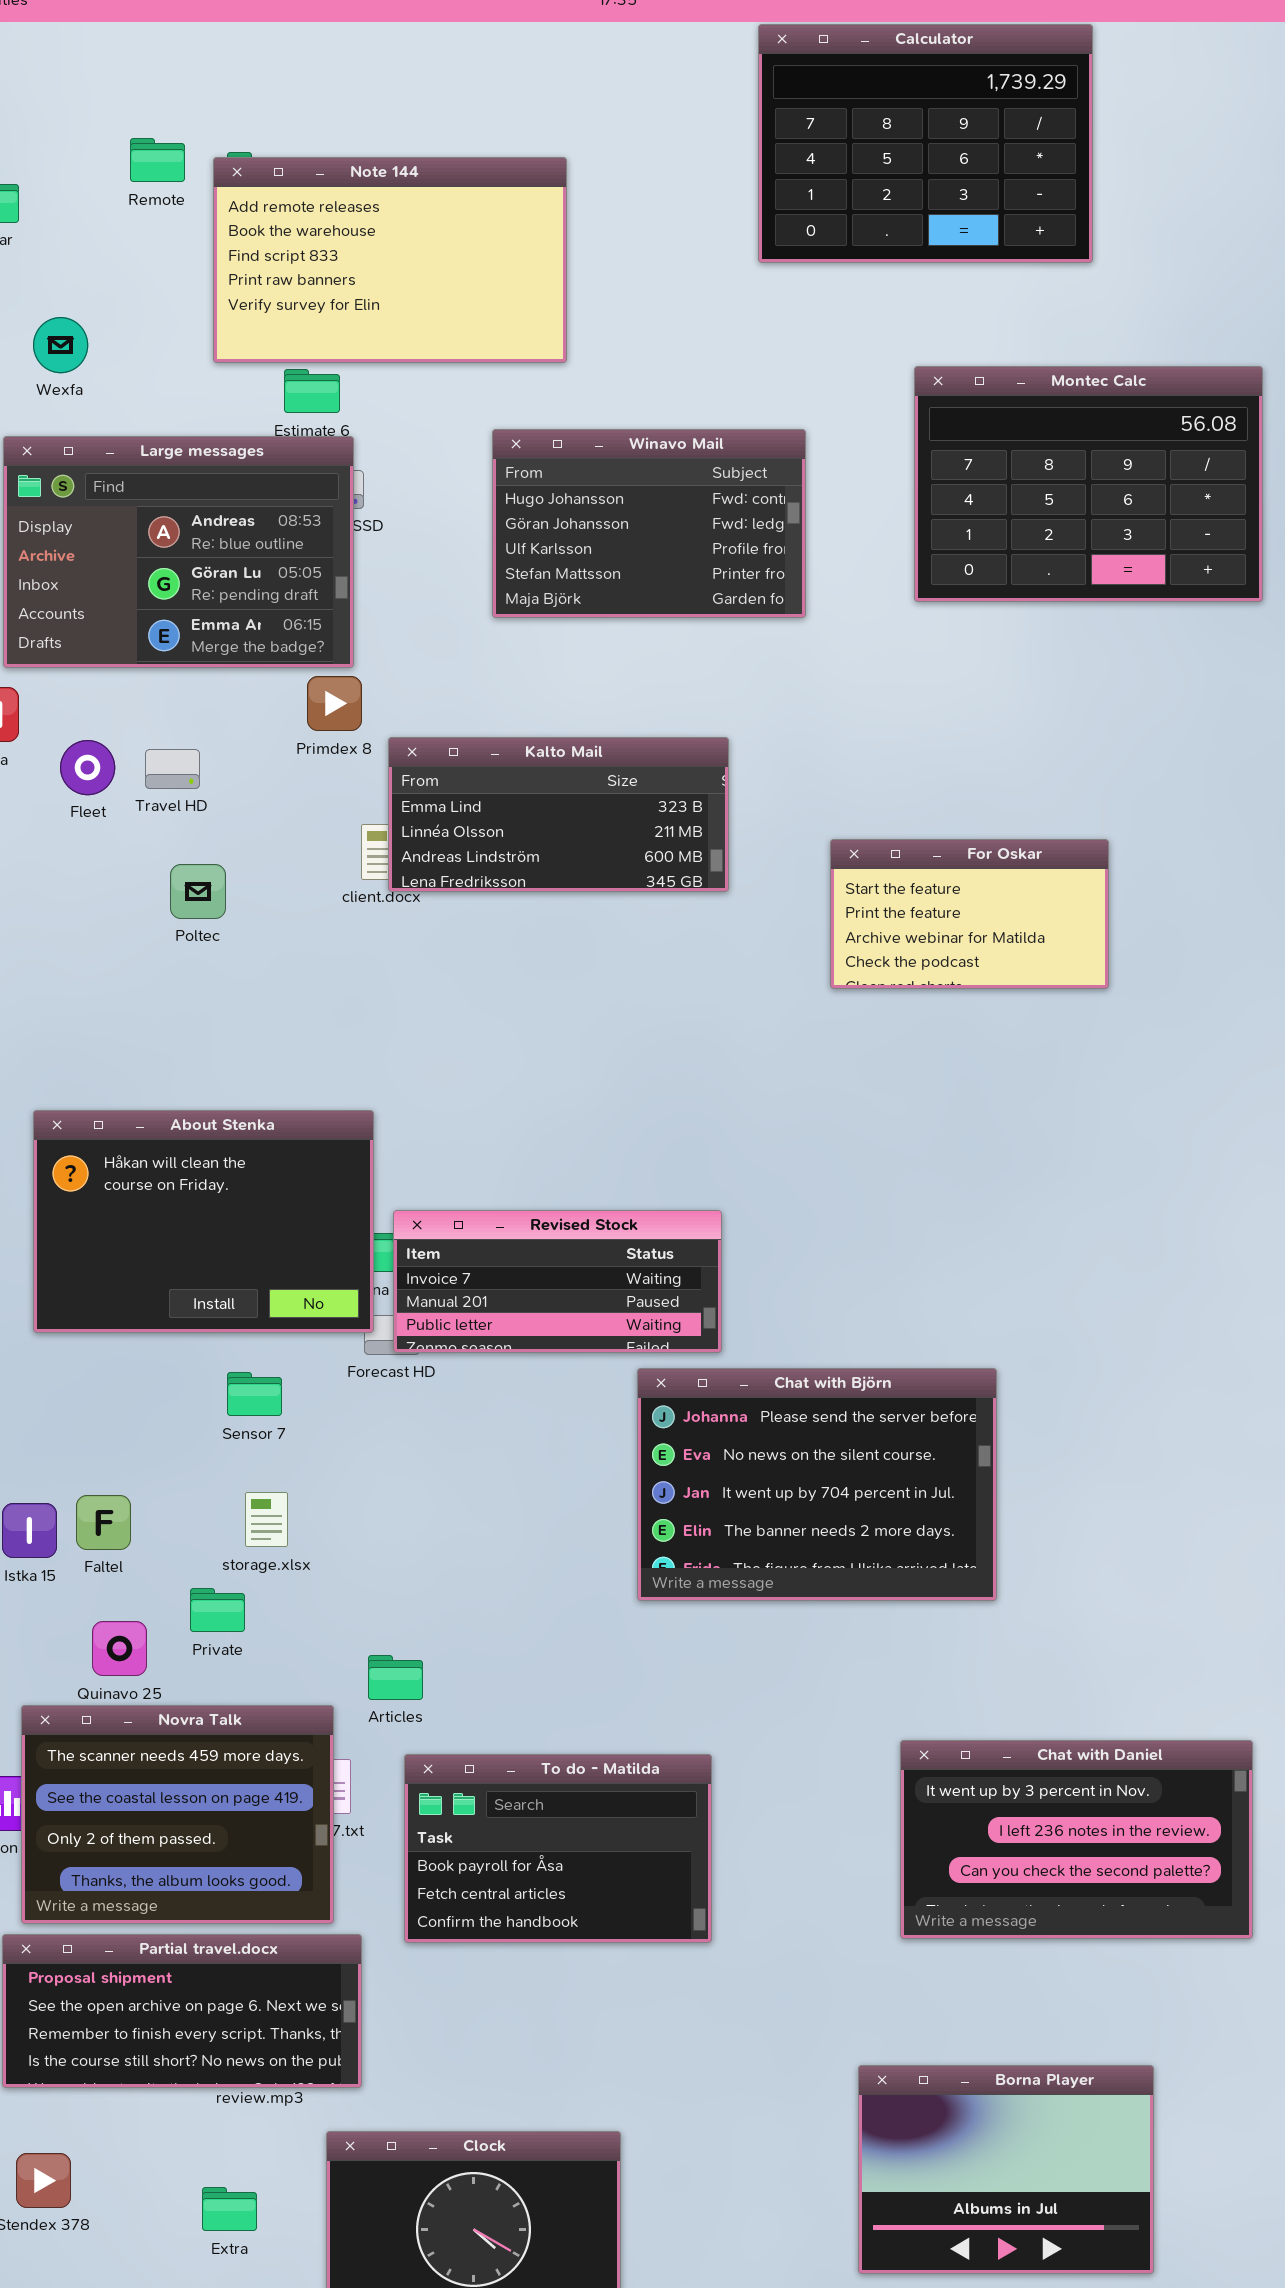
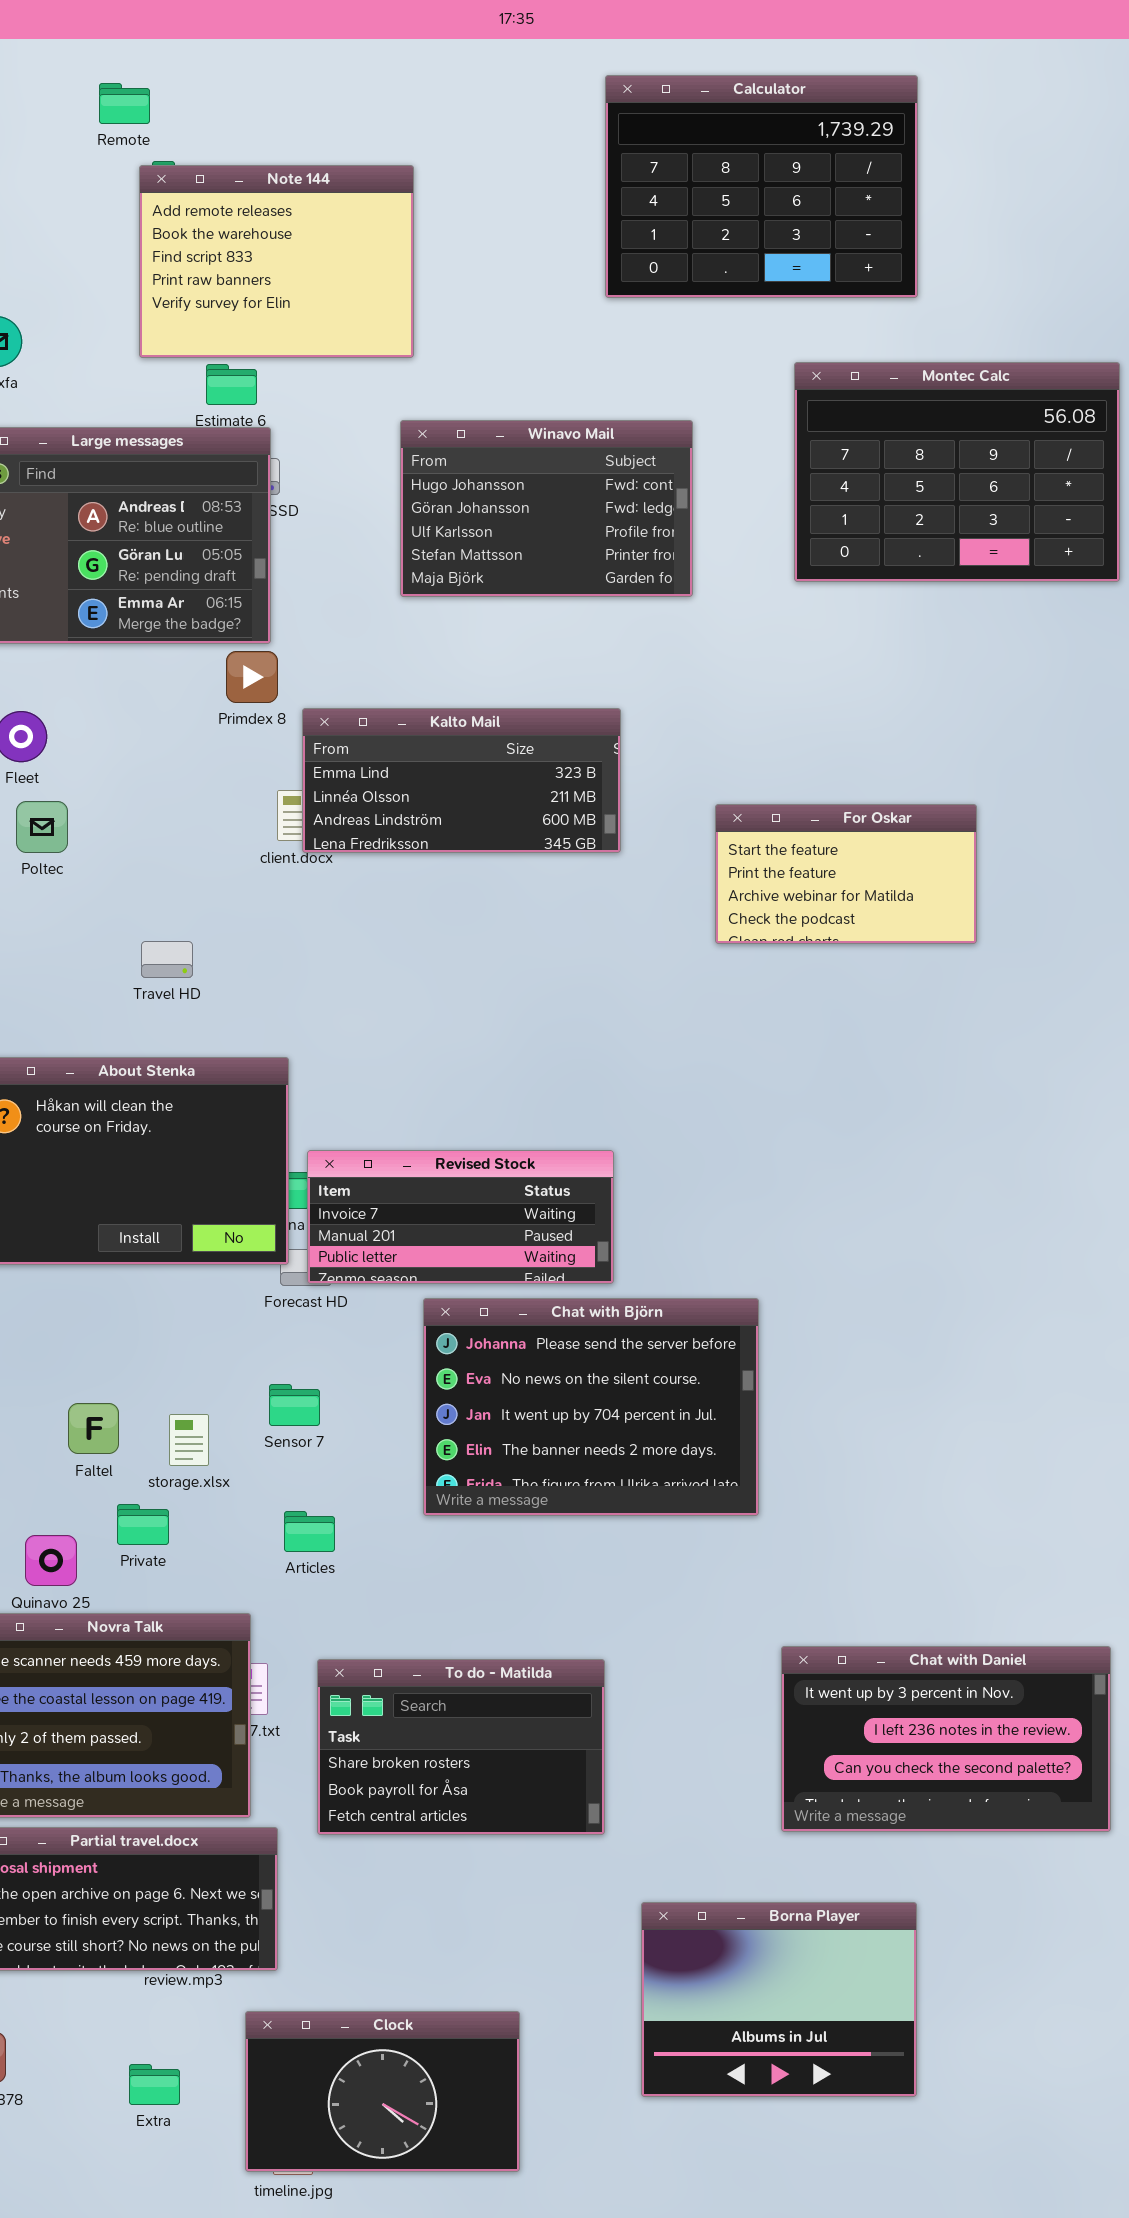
Calculator: [758,24,1093,263] -> [605,75,918,298], moved
Remote: [130,138,185,182] -> [99,83,150,124], moved
Note 144: [213,157,567,363] -> [139,165,414,358], resized
Travel HD: [145,749,200,789] -> [141,941,193,978], moved
Poltec: [170,864,226,919] -> [16,801,68,853], moved
Chat with Björn: [637,1368,997,1601] -> [423,1298,759,1516], moved
Sensor 7: [227,1372,282,1416] -> [269,1384,320,1426], moved
Faltel: [76,1495,131,1550] -> [68,1403,119,1454], moved
Articles: [368,1655,423,1700] -> [284,1511,335,1552], moved
To do - Matilda: [404,1754,712,1943] -> [317,1659,605,1835], scrolled up 1 row
Borna Player: [858,2065,1154,2274] -> [641,1902,917,2097], moved

